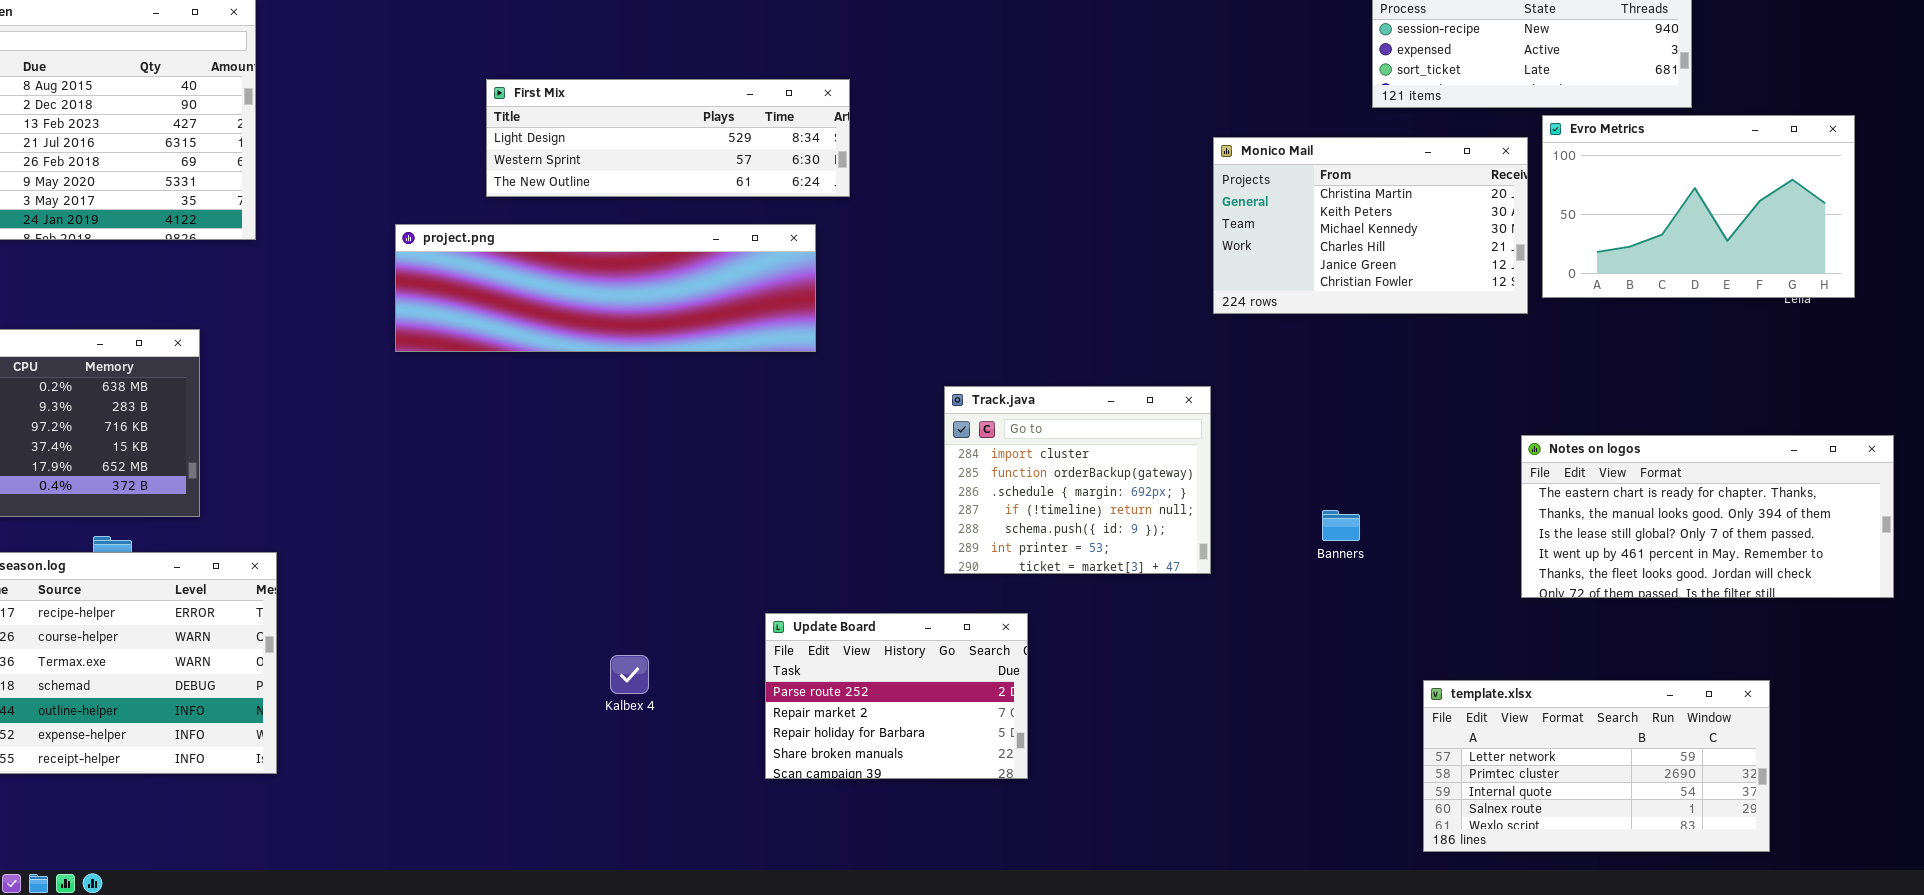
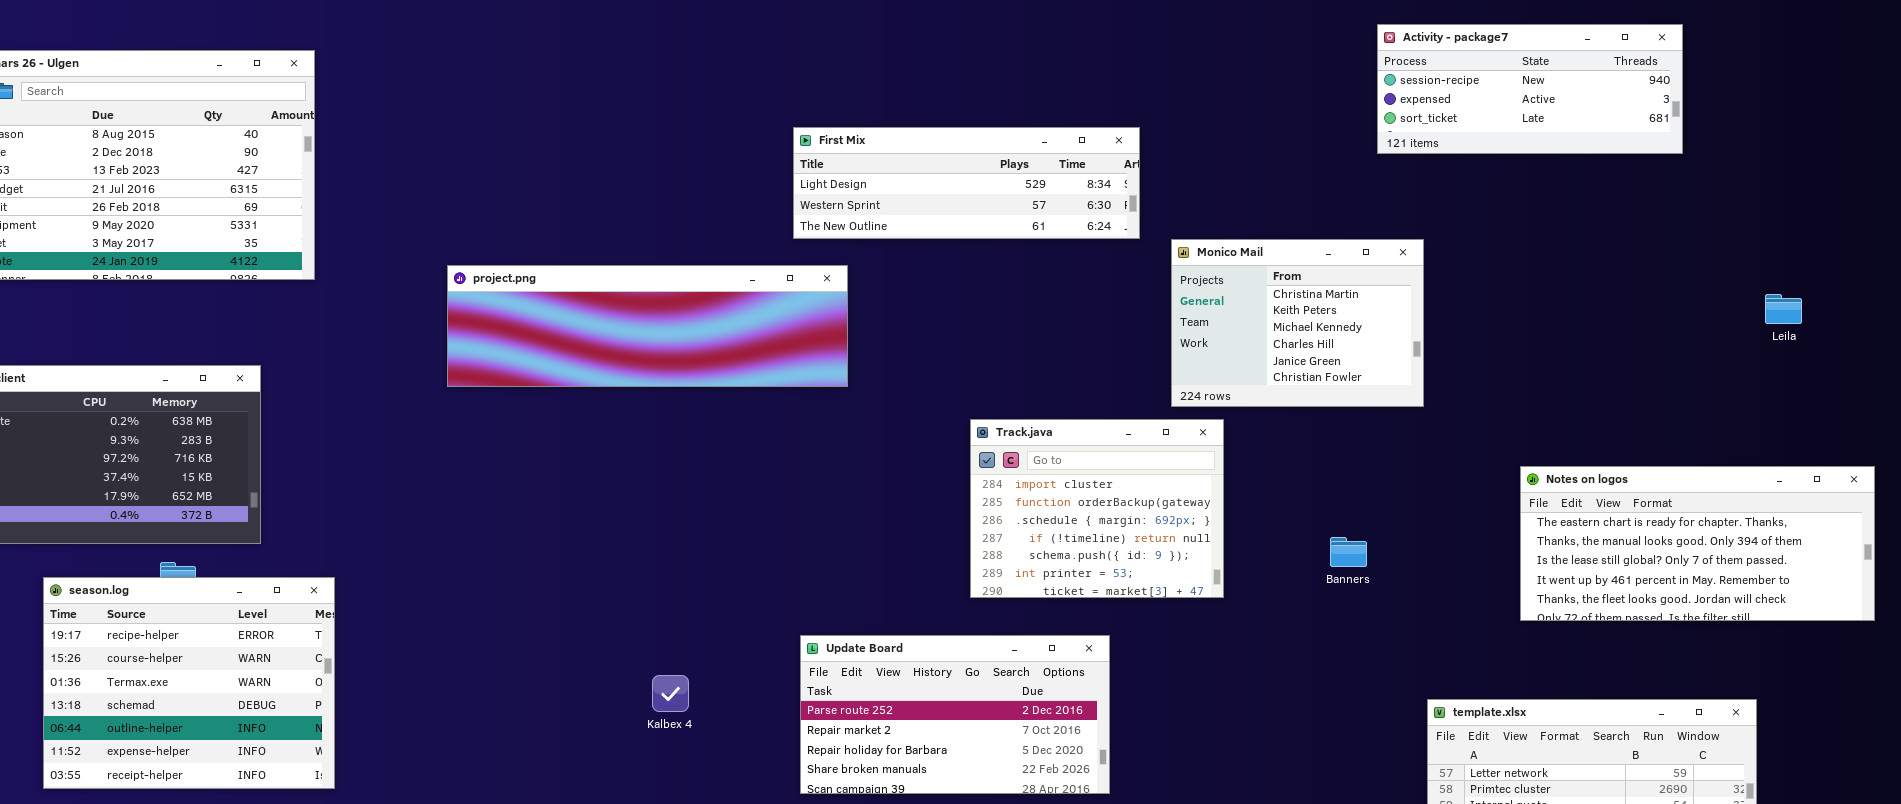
First Mix: [486,79,850,197] -> [793,127,1140,239], moved
Evro Metrics: [1542,115,1855,298] -> none, closed
Monico Mail: [1213,137,1528,314] -> [1171,239,1424,407], moved, resized
Update Board: [765,613,1028,779] -> [800,635,1110,794], resized

